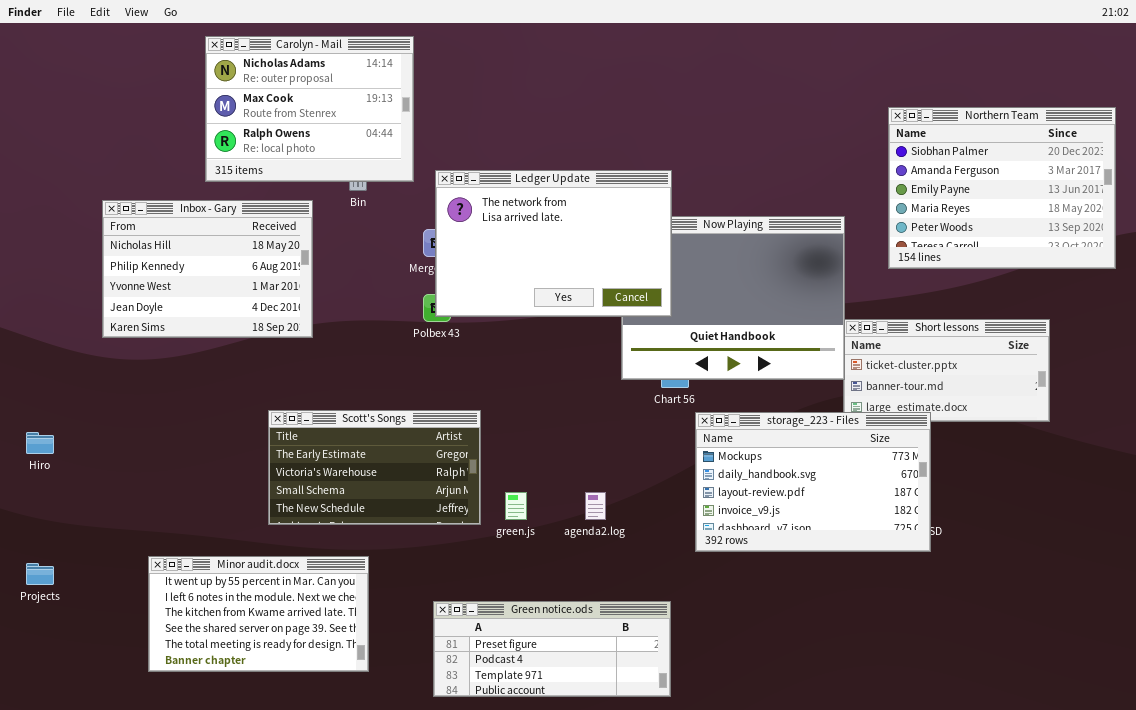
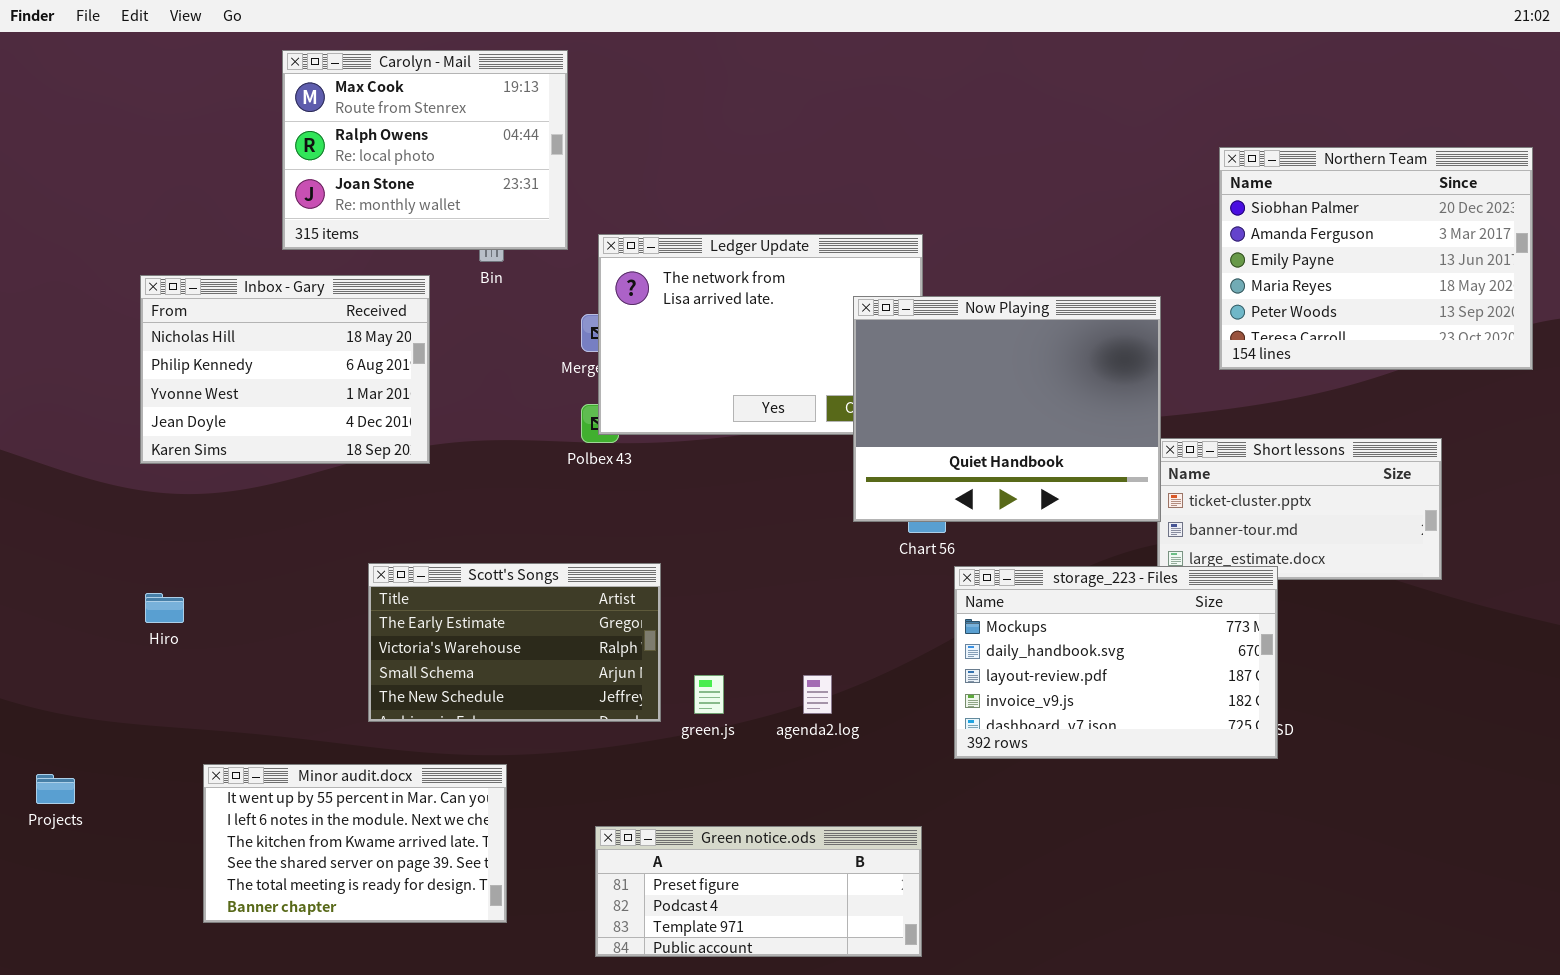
Carolyn - Mail: [205,36,414,182] -> [282,50,568,250], scrolled down 1 row
Now Playing: [621,216,845,380] -> [853,296,1161,522], raised
Hiro: [26,432,54,454] -> [145,593,184,623], moved

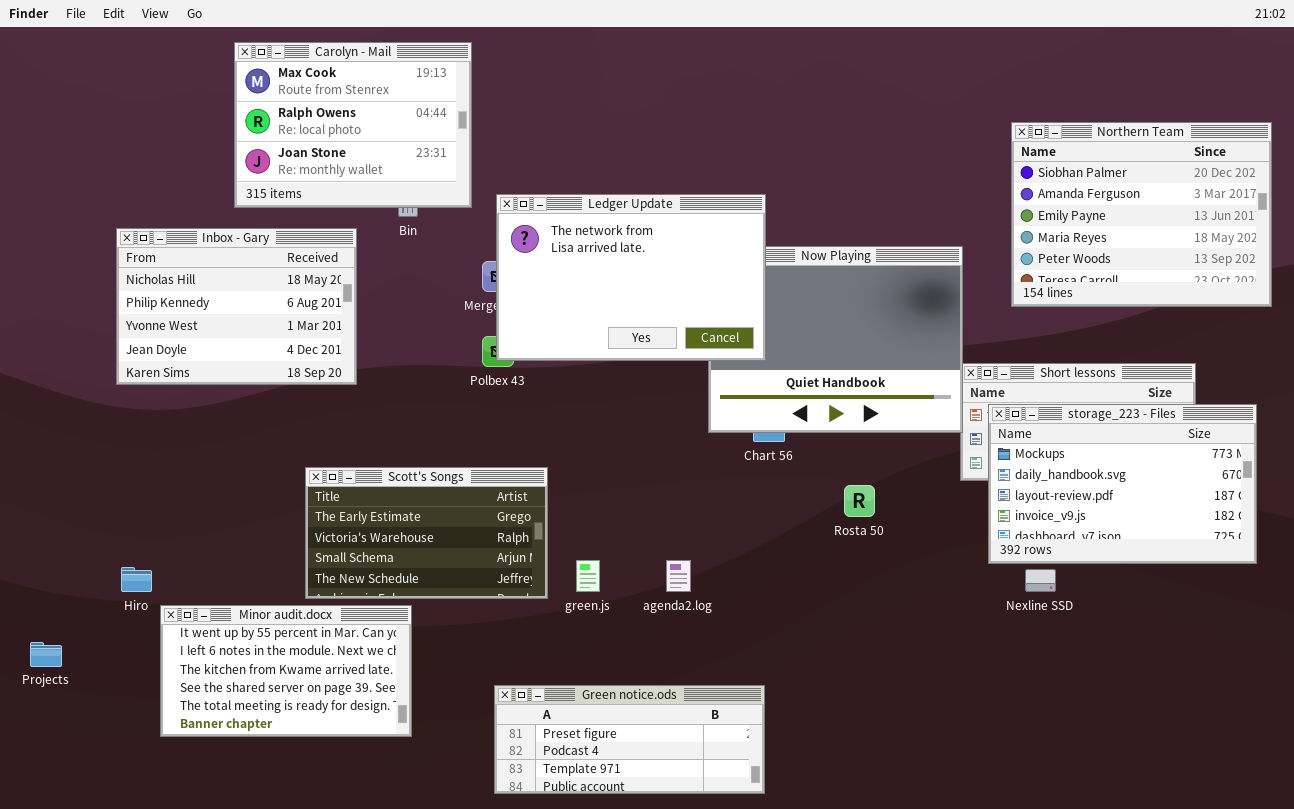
Ledger Update: [598,234,923,435] -> [496,194,766,361], raised
storage_223 - Files: [954,566,1278,759] -> [988,404,1257,564], moved
Hiro: [145,593,184,623] -> [121,567,152,592], moved
Minor audit.docx: [203,764,507,923] -> [160,605,412,737], moved

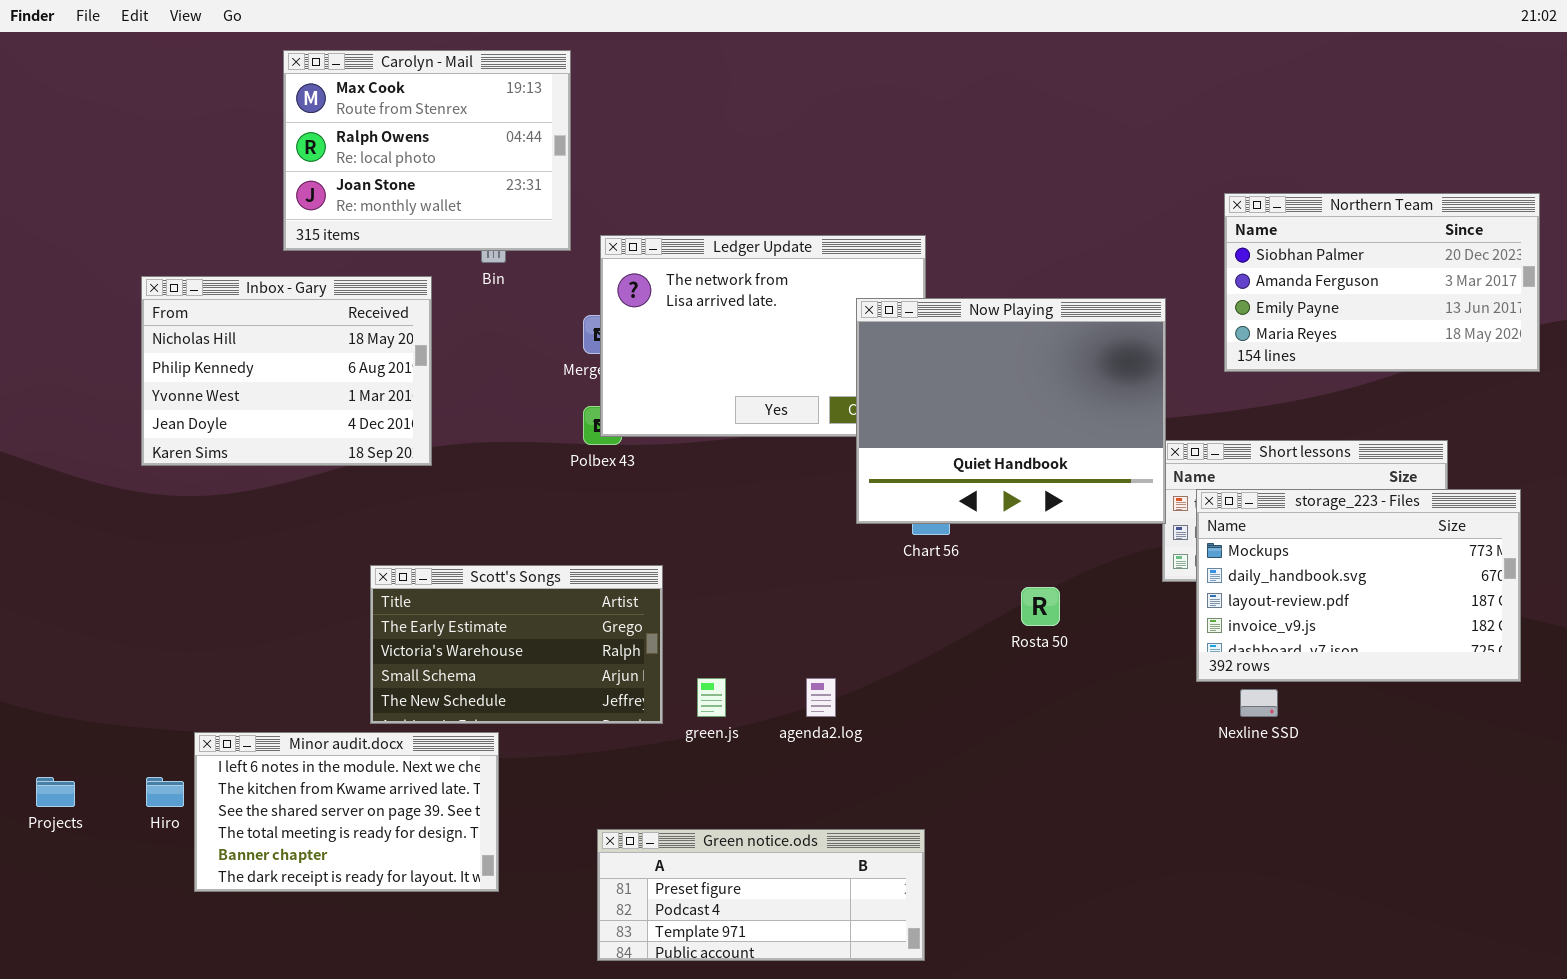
Northern Team: [1011,122,1272,307] -> [1224,193,1540,372], resized
Now Playing: [708,246,963,433] -> [856,298,1166,524], raised
Hiro: [121,567,152,592] -> [146,777,184,807], moved
Minor audit.docx: [160,605,412,737] -> [194,732,499,892], scrolled down 1 row

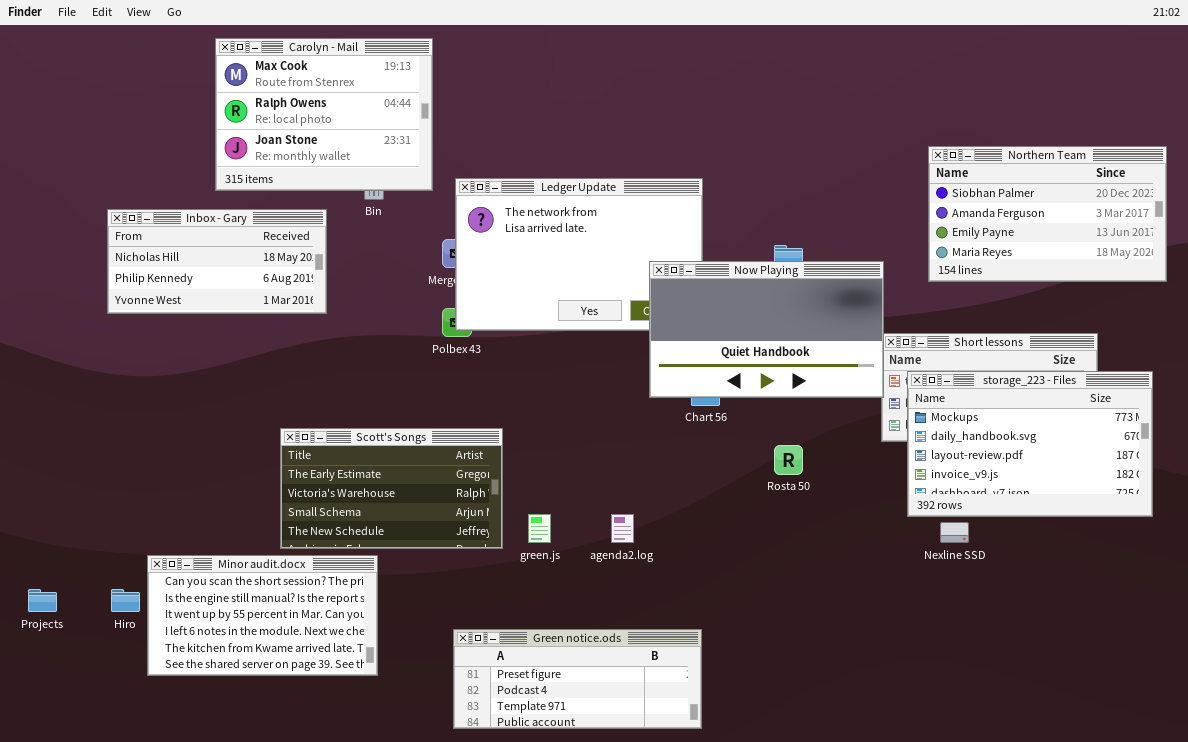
Inbox - Gary: [141,276,432,466] -> [107,209,327,314], resized
Now Playing: [856,298,1166,524] -> [649,261,884,398], resized
Minor audit.docx: [194,732,499,892] -> [147,555,378,676], scrolled up 3 rows

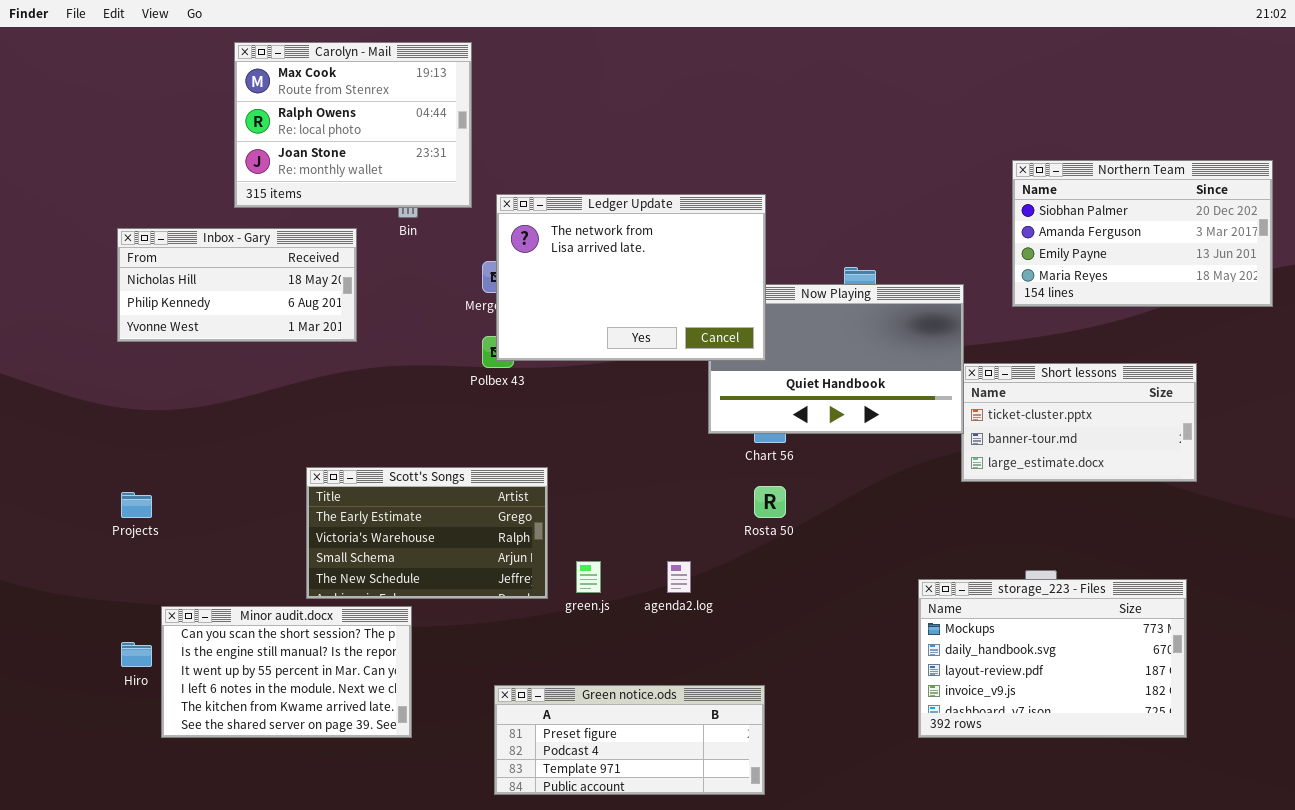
Ledger Update: [455,178,703,331] -> [496,194,766,361], raised
storage_223 - Files: [907,371,1153,517] -> [918,579,1187,738], moved
Rosta 50: [774,445,803,475] -> [754,486,786,518], moved
Projects: [28,589,57,612] -> [121,492,152,518], moved

